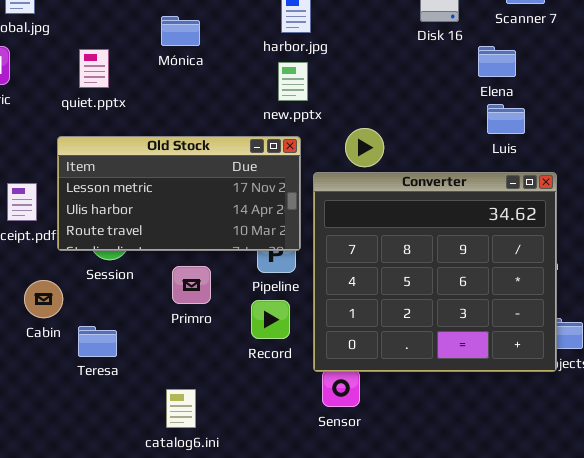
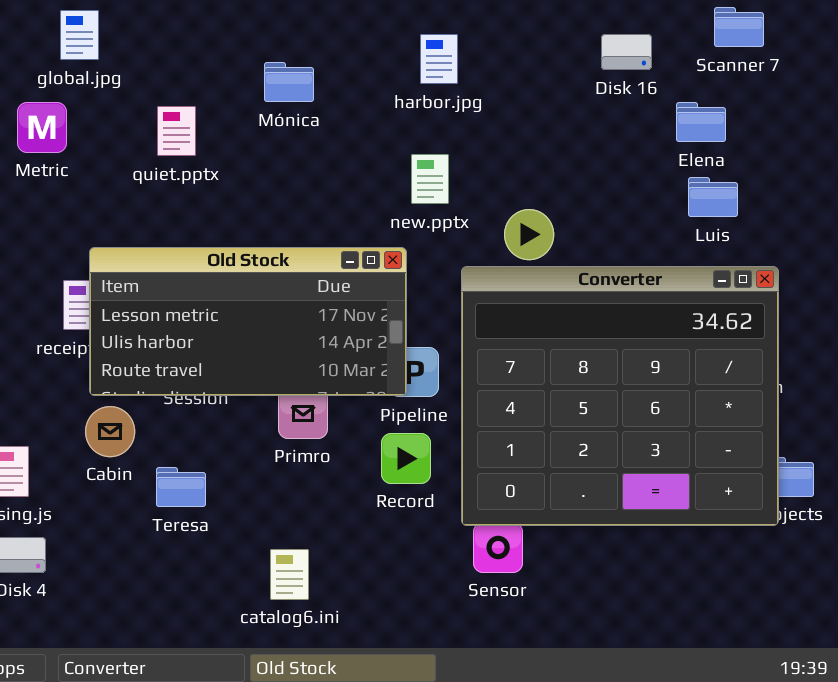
new.pptx: [278,62,308,101] -> [411,154,449,204], moved
Old Stock: [57,136,301,251] -> [89,247,407,396], moved

